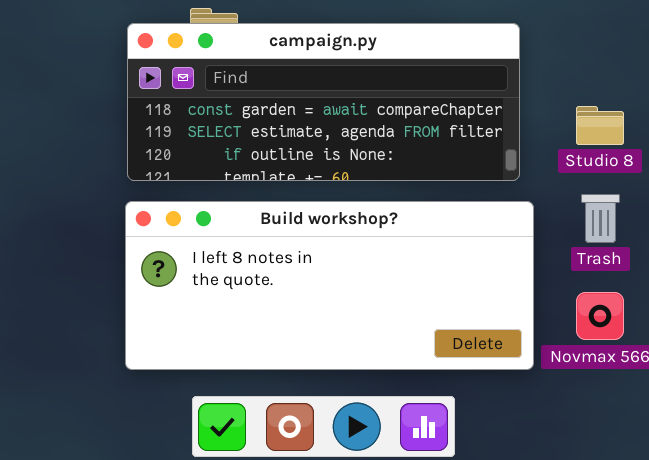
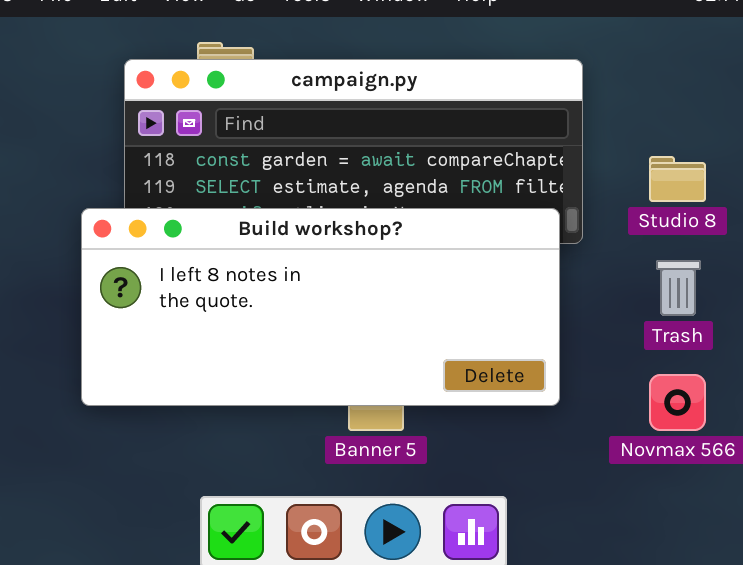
Build workshop?: [125,201,534,370] -> [81,208,560,406], moved

